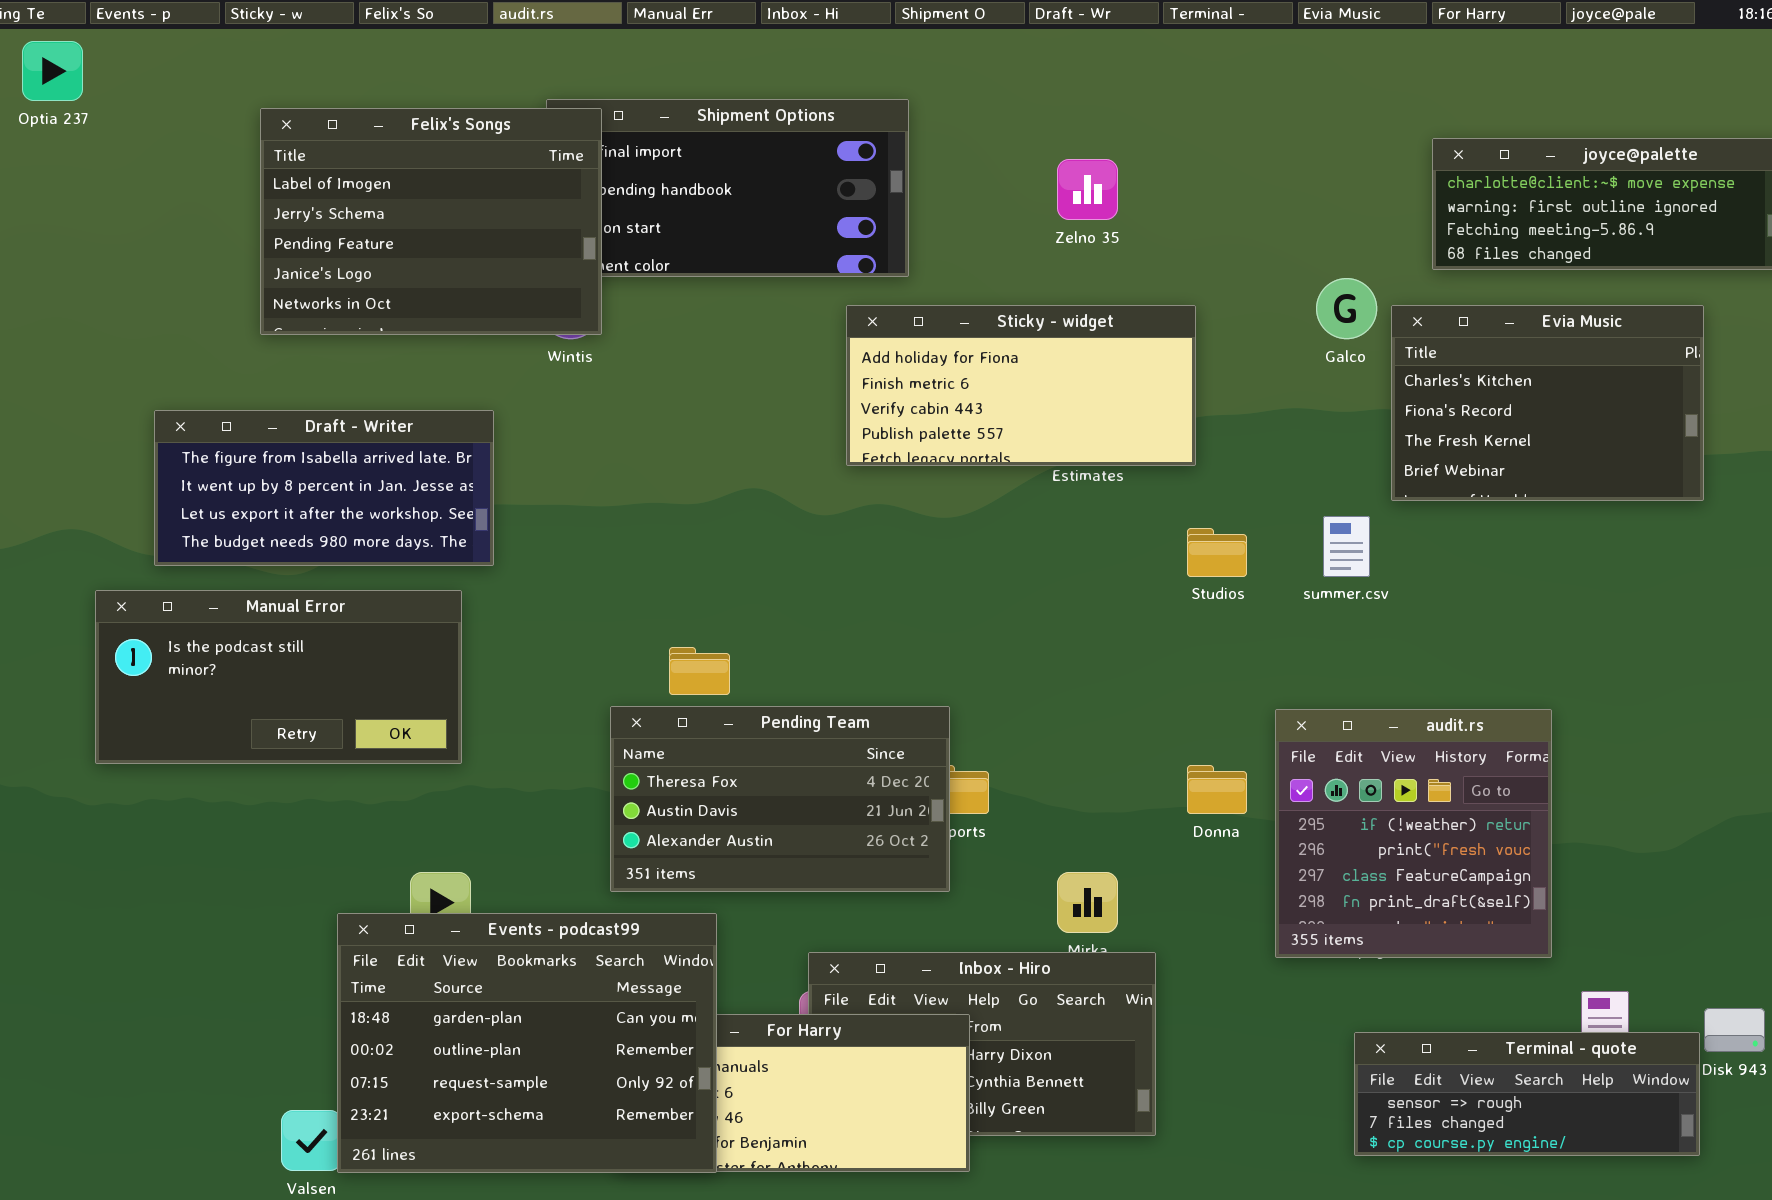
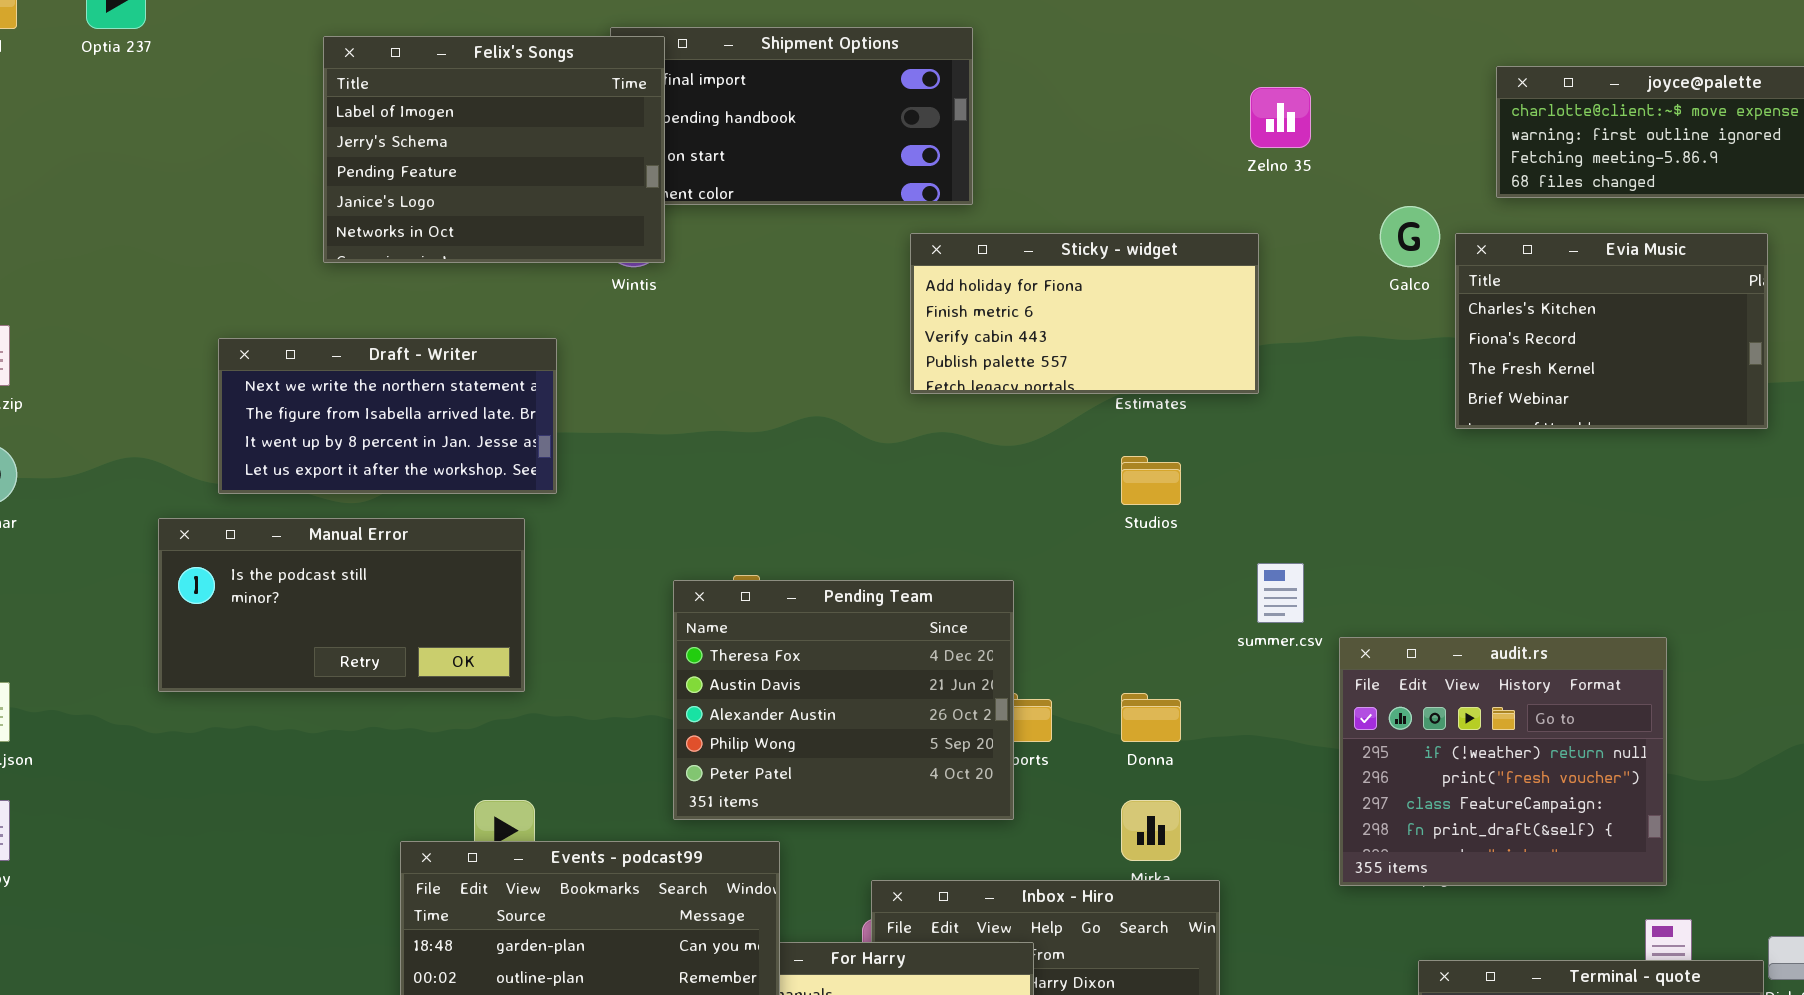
Zelno 35: [1057,159,1118,220] -> [1250,87,1311,148], moved
Draft - Writer: [154,410,494,566] -> [218,338,557,494], scrolled up 1 row
summer.csv: [1323,516,1370,577] -> [1257,563,1304,623], moved
Studios: [1187,528,1247,577] -> [1121,456,1181,505], moved
Pending Team: [610,706,950,892] -> [673,580,1014,820], resized
audit.rs: [1275,709,1552,958] -> [1339,637,1667,886], resized
Donna: [1187,765,1247,814] -> [1121,693,1181,742], moved

